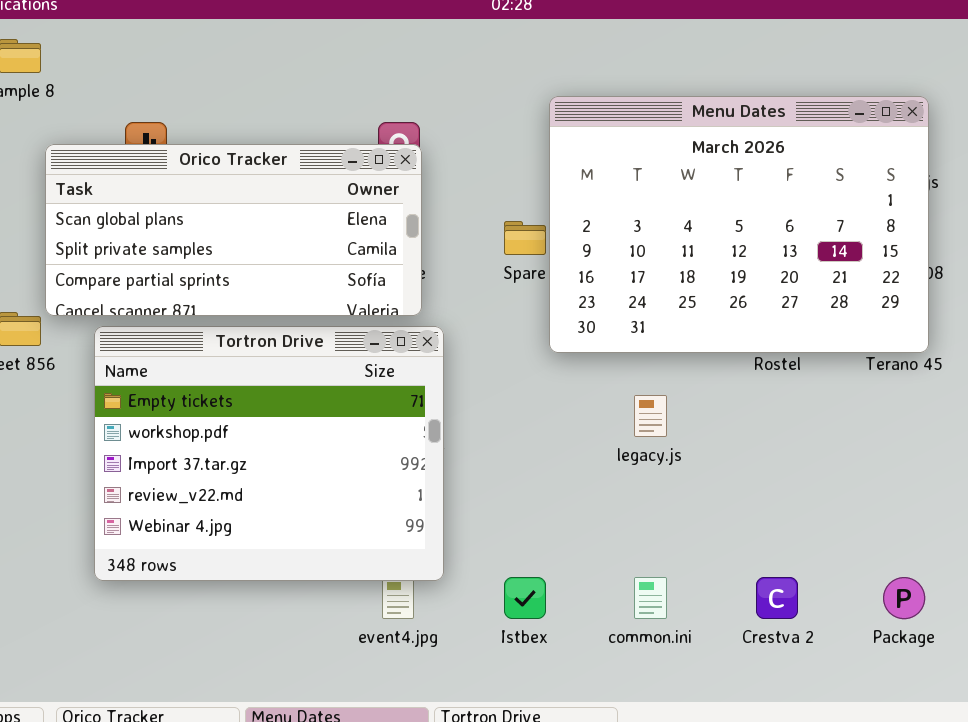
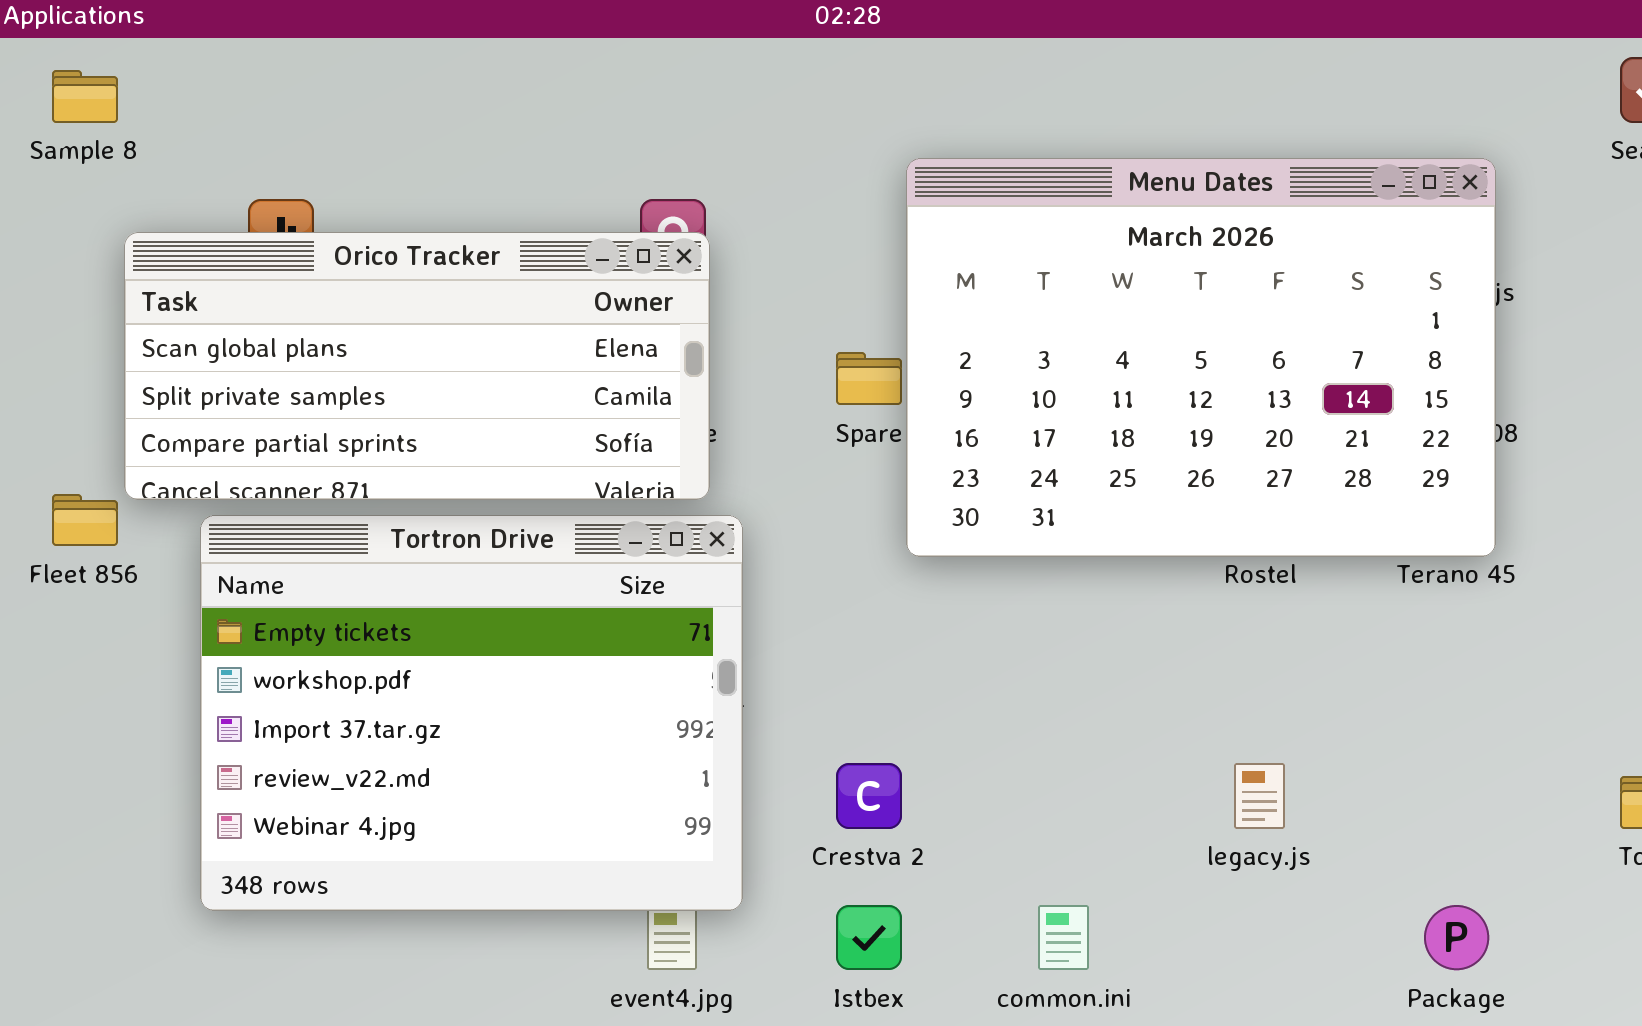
legacy.js: [634,395,667,437] -> [1234,763,1285,829], moved
Crestva 2: [756,577,798,619] -> [836,763,902,829], moved

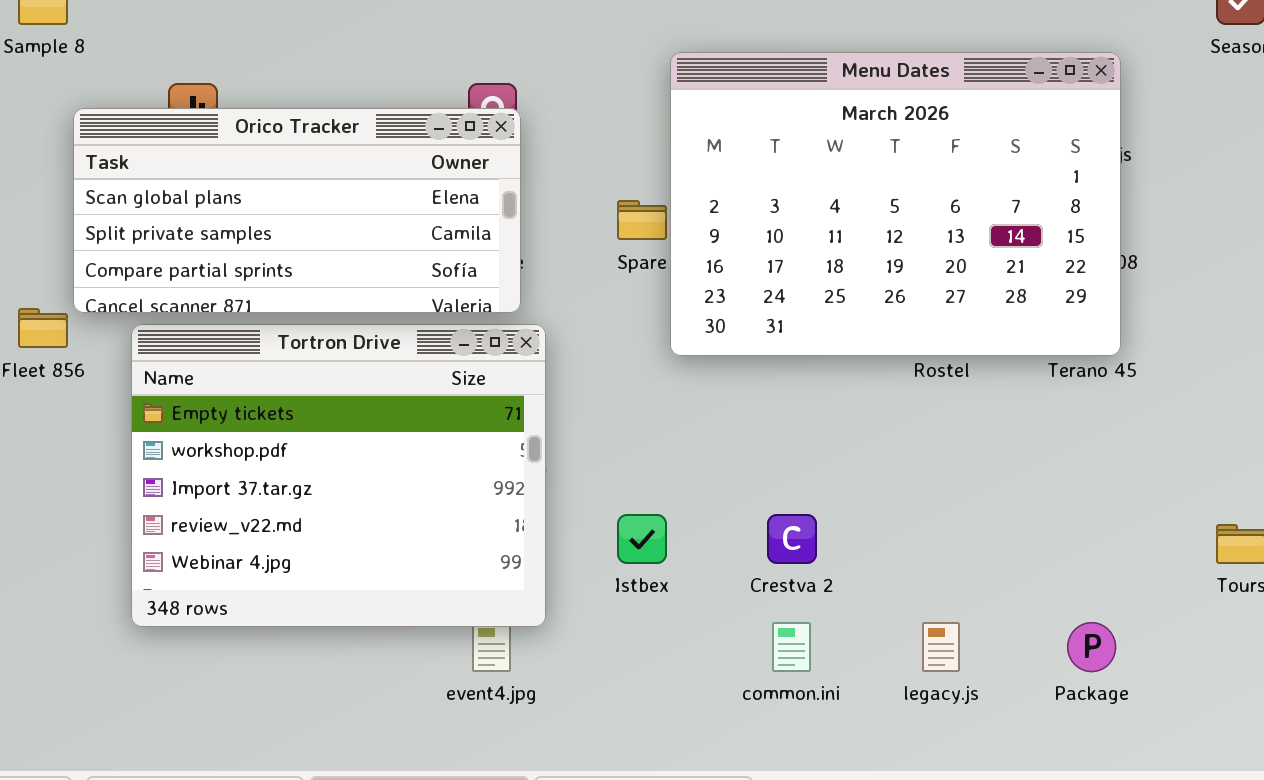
Crestva 2: [836,763,902,829] -> [767,514,817,564], moved
legacy.js: [1234,763,1285,829] -> [922,622,960,672], moved
Istbex: [836,905,902,970] -> [617,514,667,564], moved

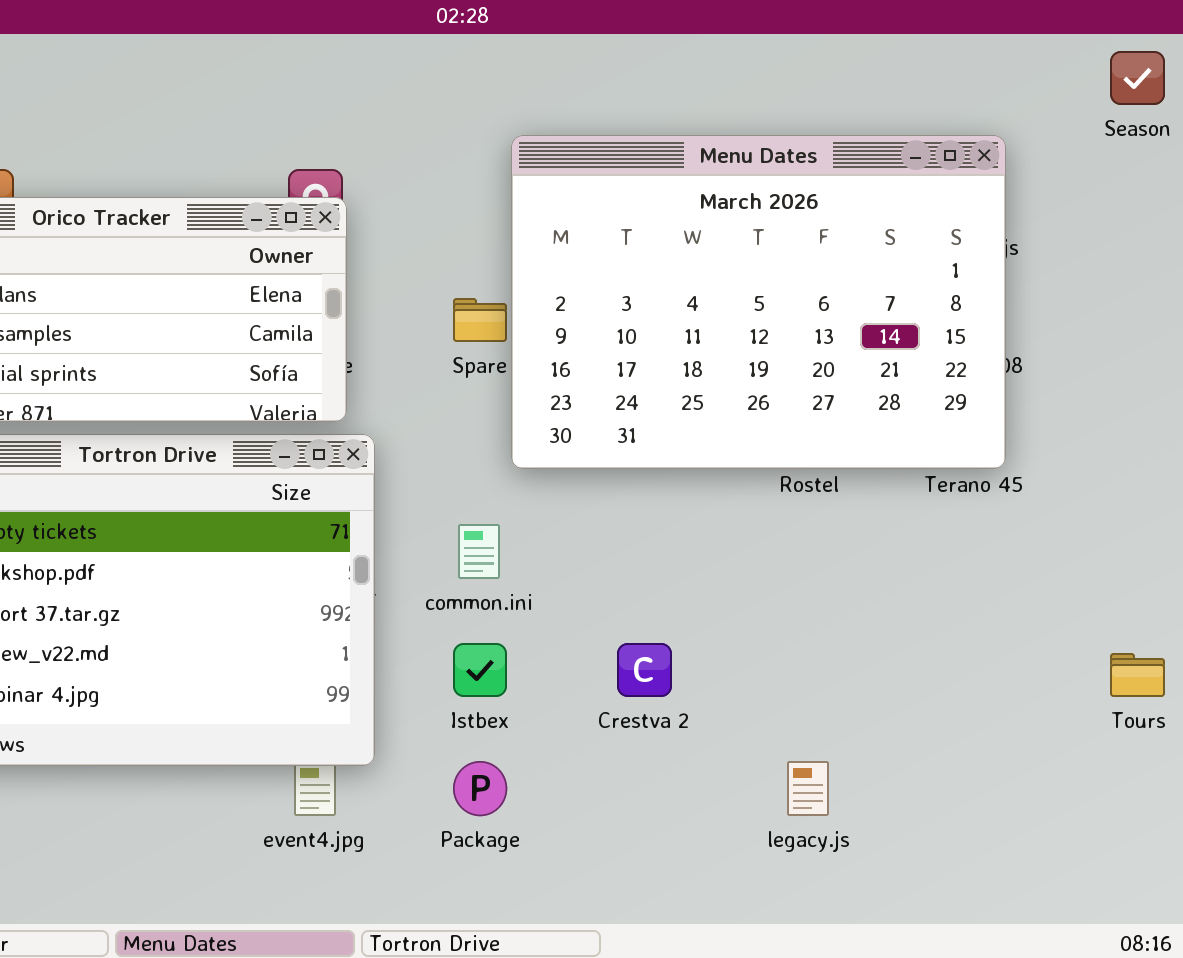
common.ini: [772,622,811,672] -> [458,524,500,579], moved
Package: [1067,622,1116,672] -> [453,761,507,816], moved

